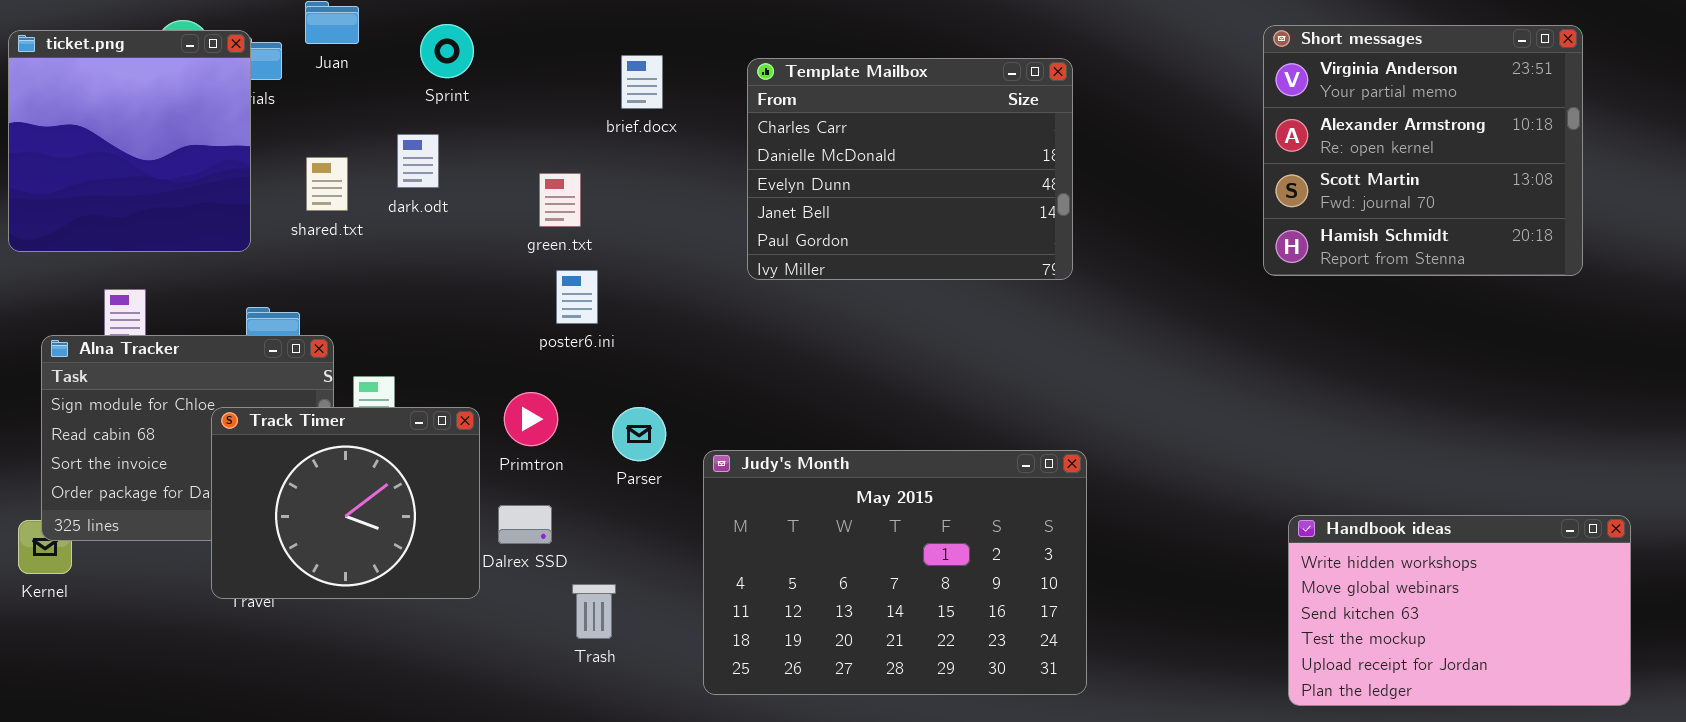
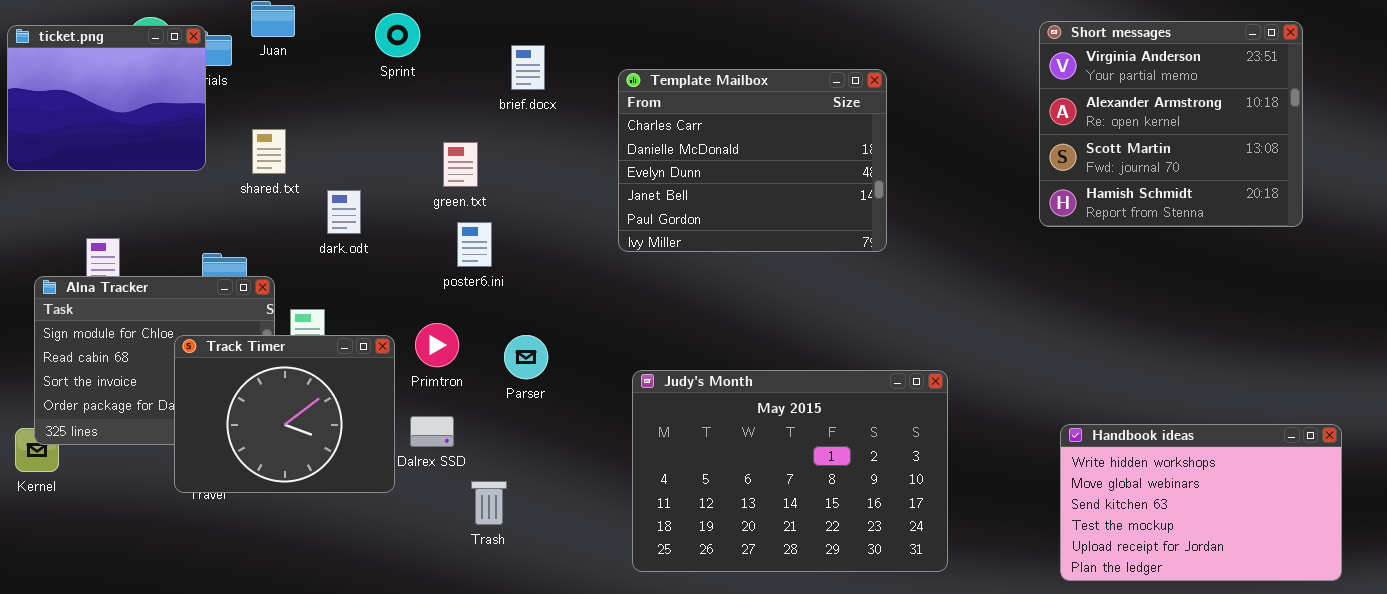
Sprint: [420,24,474,78] -> [375,13,420,57], moved
ticket.png: [8,30,251,252] -> [7,25,206,171], resized
Template Mailbox: [747,58,1073,280] -> [618,69,887,252], moved
dark.odt: [397,134,439,188] -> [327,190,361,234], moved
Judy's Month: [703,450,1087,695] -> [632,370,948,572], moved

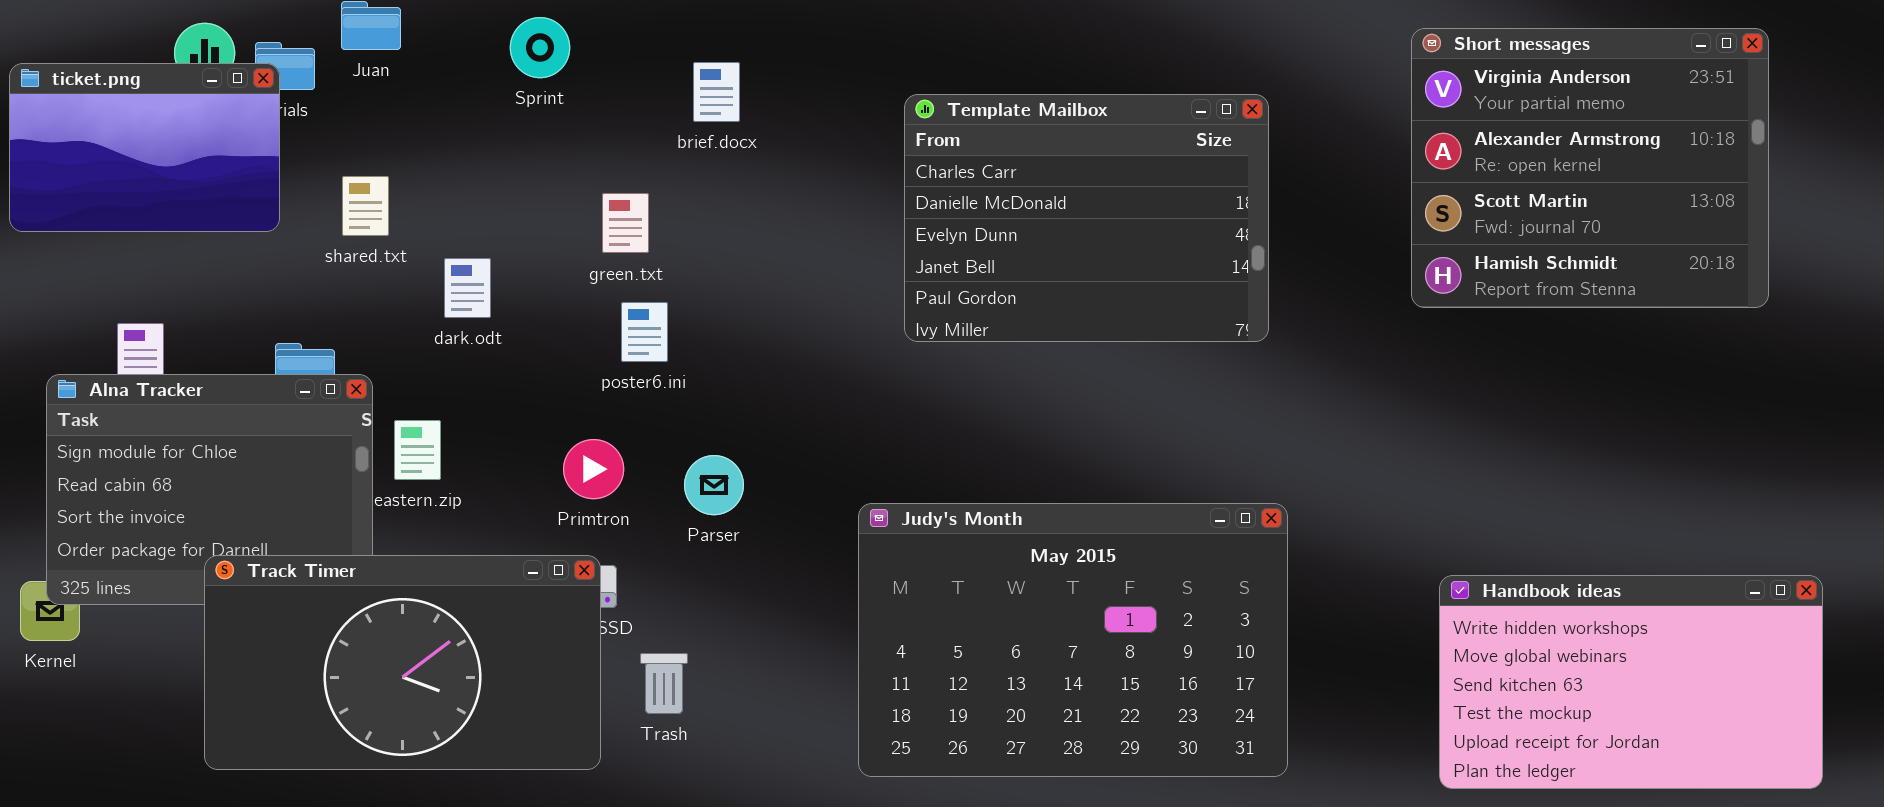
ticket.png: [7,25,206,171] -> [9,63,280,232], resized
Template Mailbox: [618,69,887,252] -> [904,94,1269,342], moved
Track Timer: [174,335,395,493] -> [204,555,601,770], moved, resized

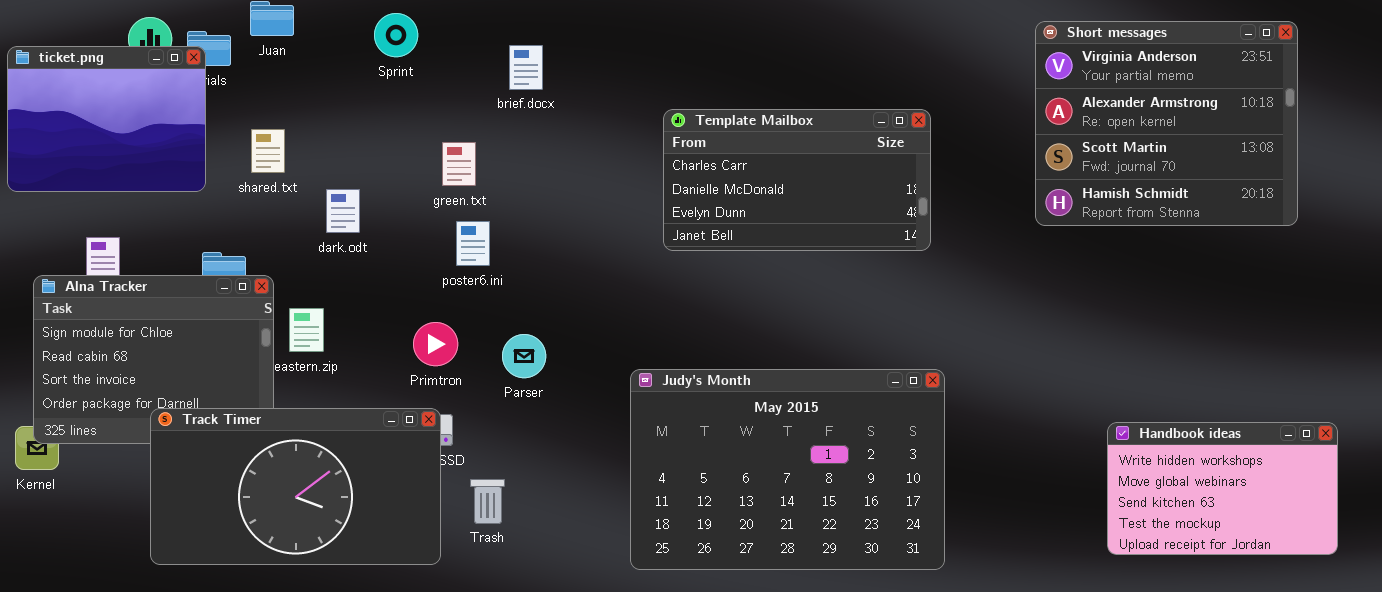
ticket.png: [9,63,280,232] -> [7,46,206,192], resized
Template Mailbox: [904,94,1269,342] -> [663,109,931,251], resized
Handbook ideas: [1439,575,1823,789] -> [1107,422,1338,555], resized

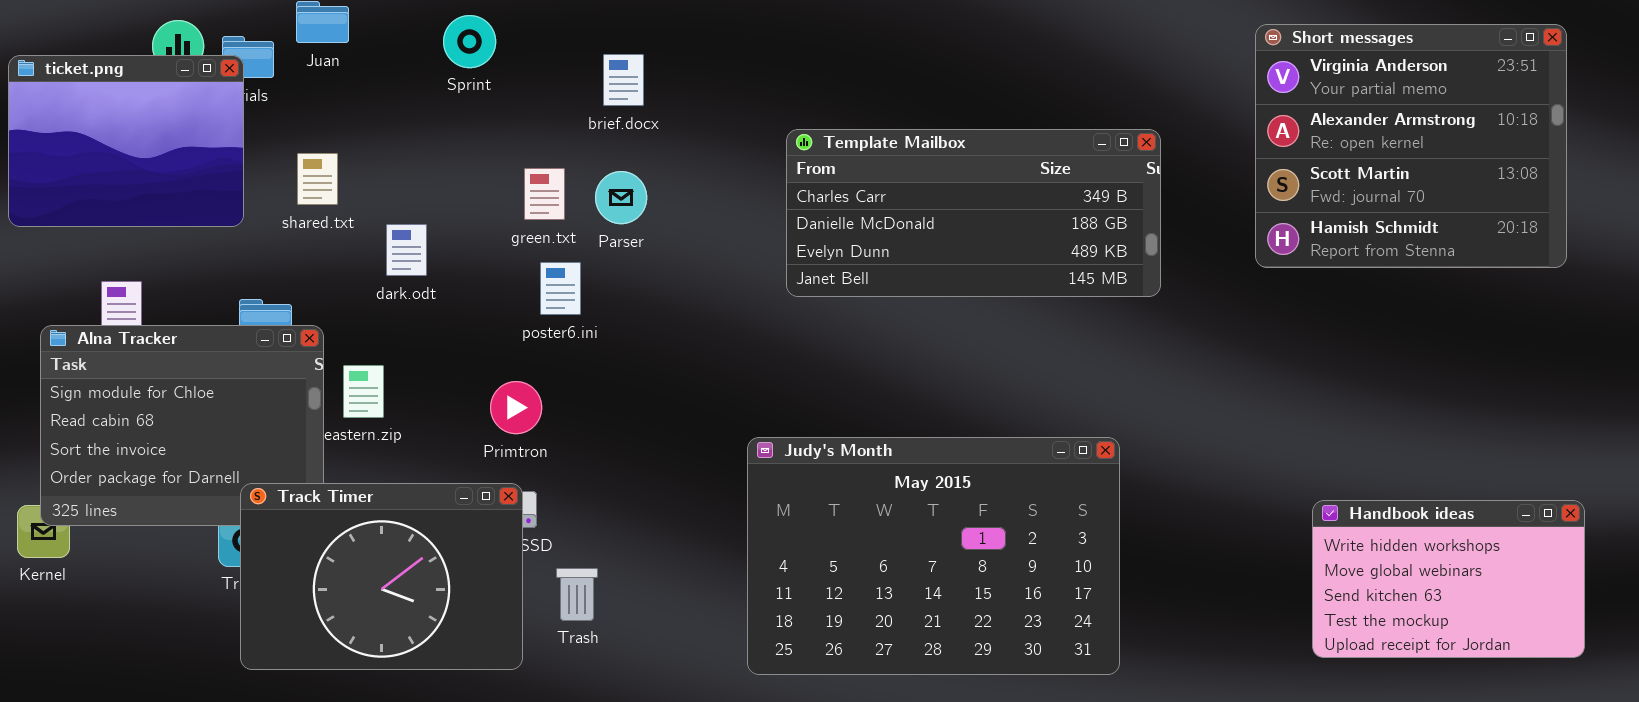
Short messages: [1035,21,1298,226] -> [1255,24,1567,268], moved
Template Mailbox: [663,109,931,251] -> [786,129,1161,297], resized
Parser: [502,334,546,378] -> [595,171,647,224], moved
Track Timer: [150,408,441,565] -> [240,483,523,670], resized

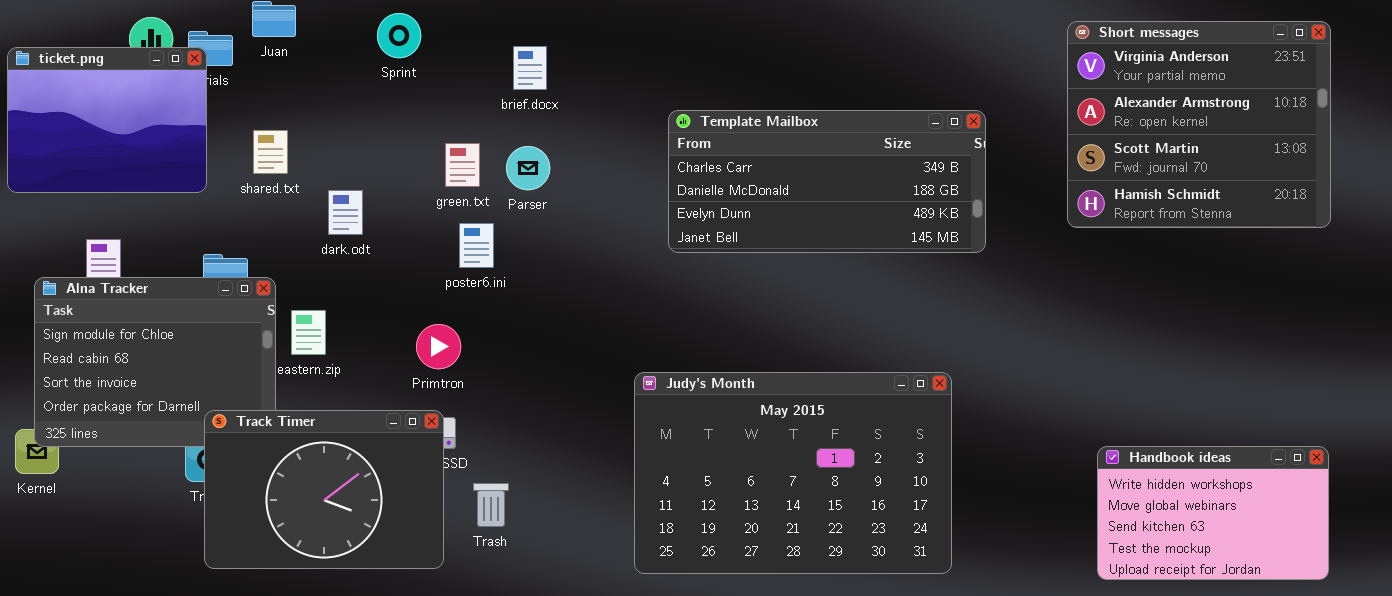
Handbook ideas: [1312,500,1585,658] -> [1097,446,1329,580], moved

